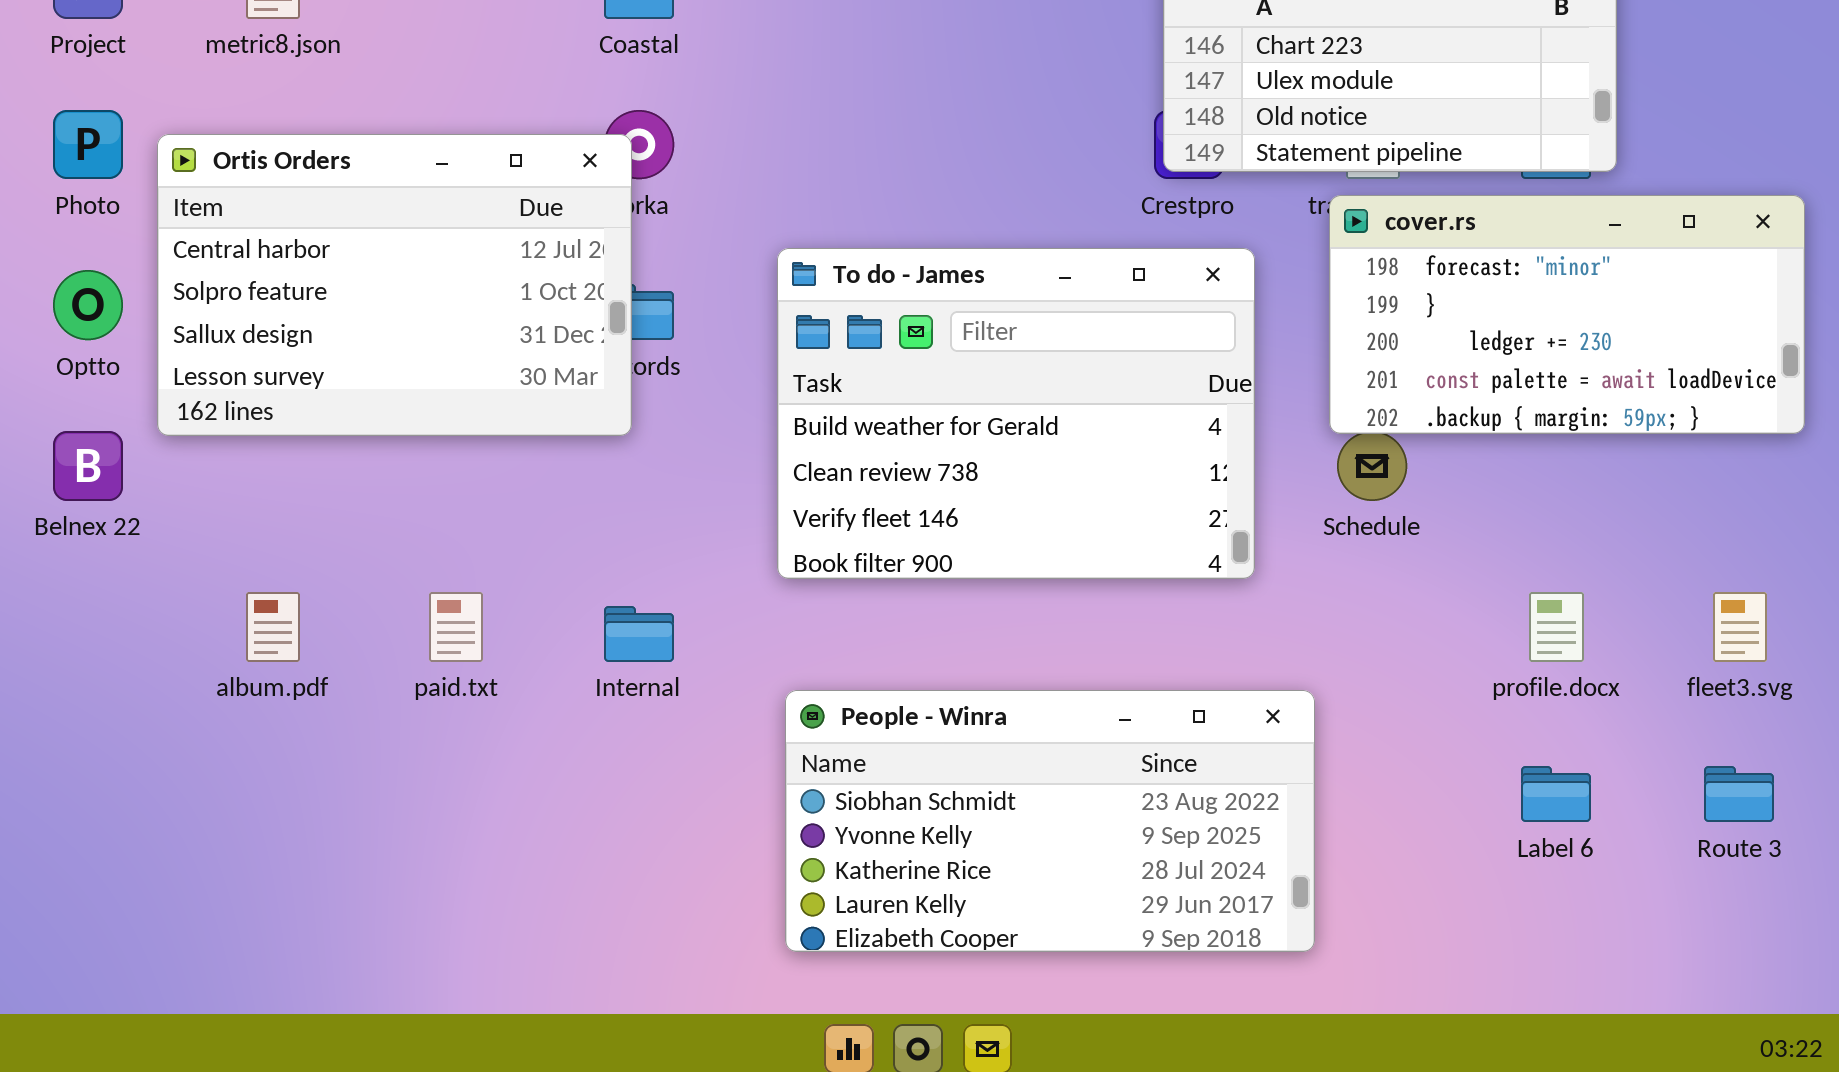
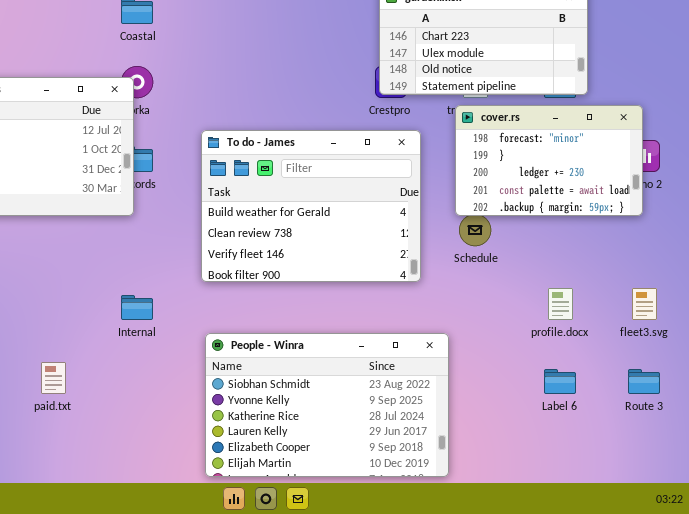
cover.rs: [1329,195,1805,434] -> [455,105,643,216], resized
paid.txt: [429,592,483,662] -> [41,362,66,394], moved
People - Winra: [785,690,1315,952] -> [205,333,449,477], resized

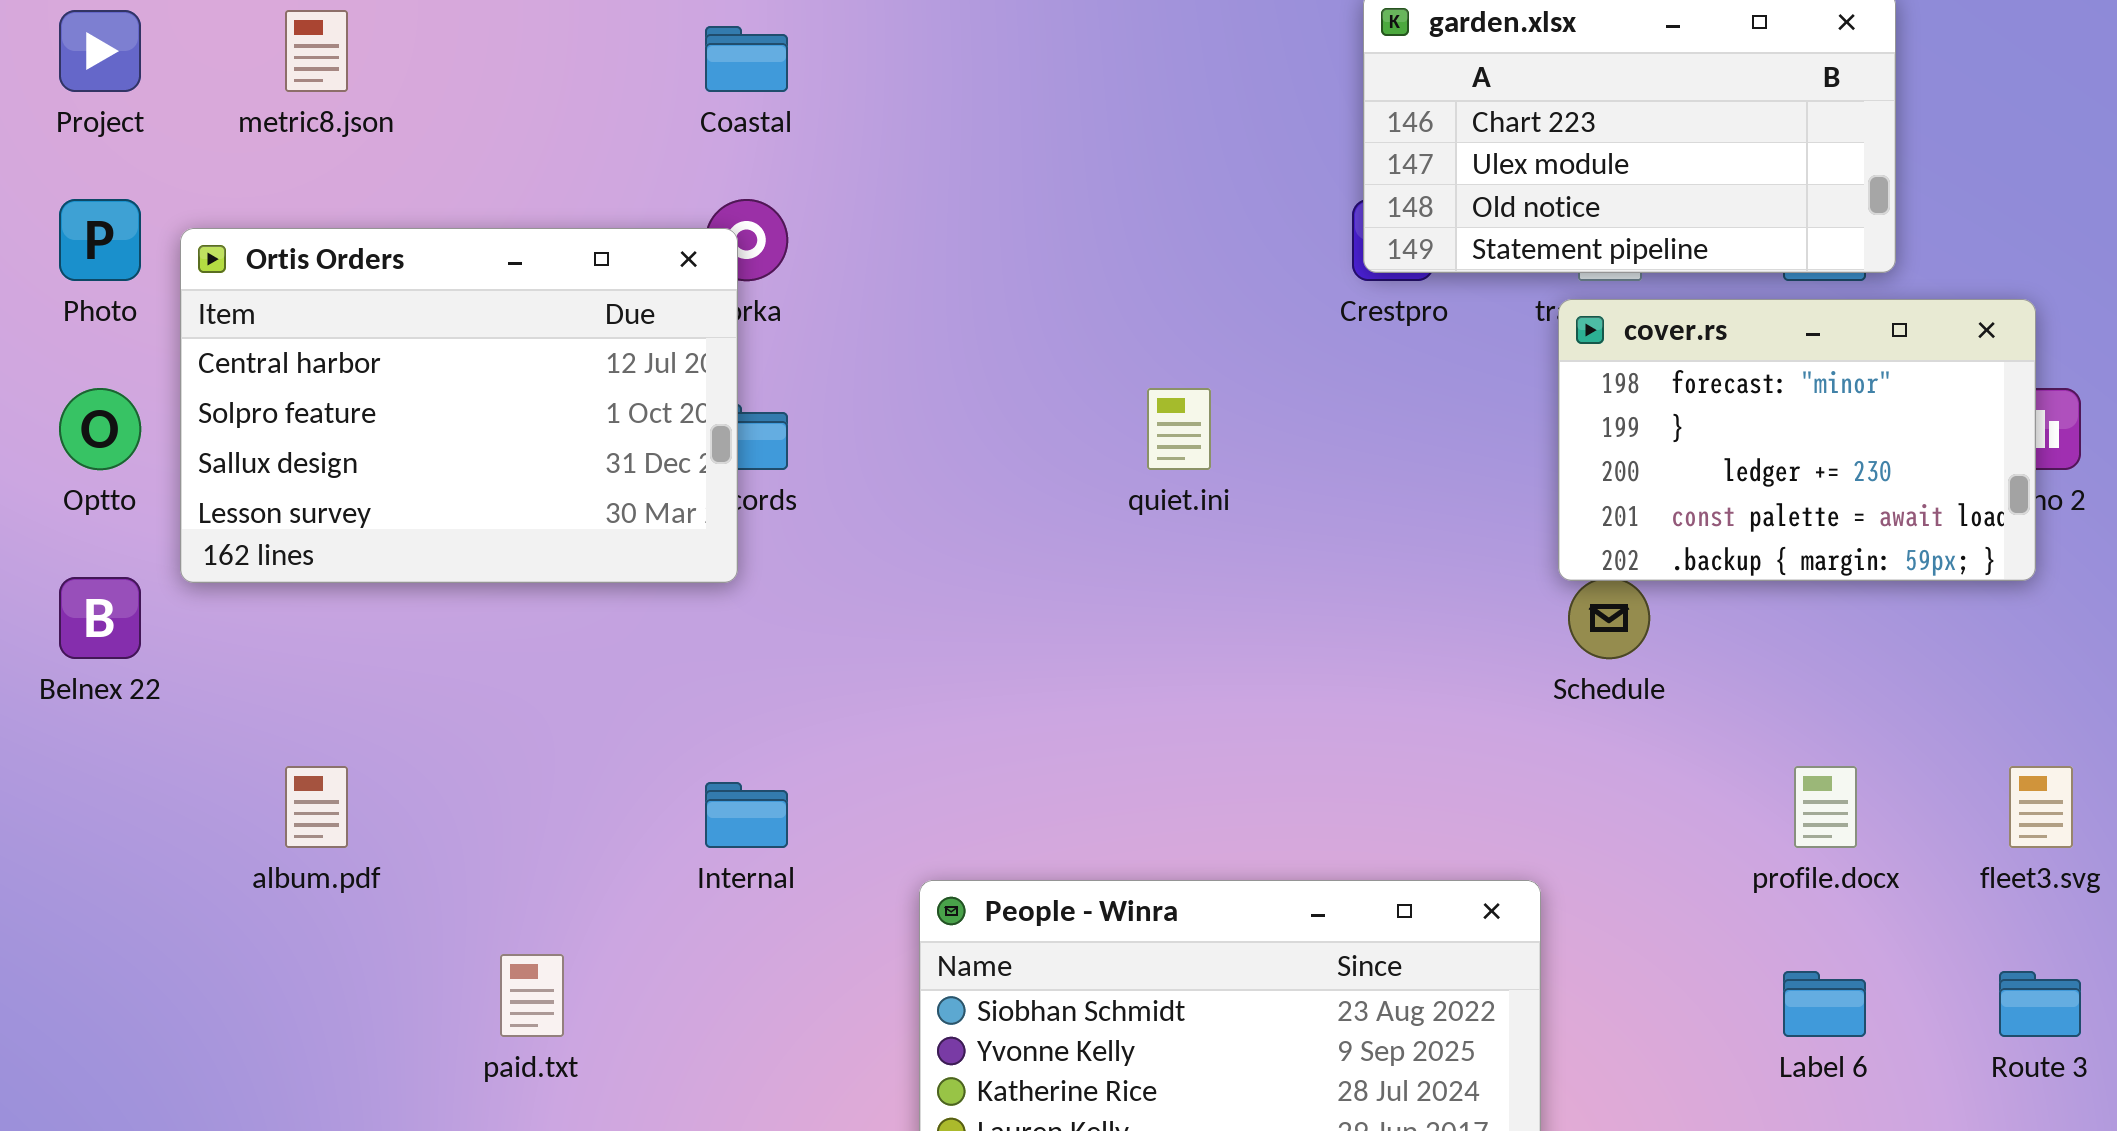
To do - James: [201,130,421,282] -> none, closed

